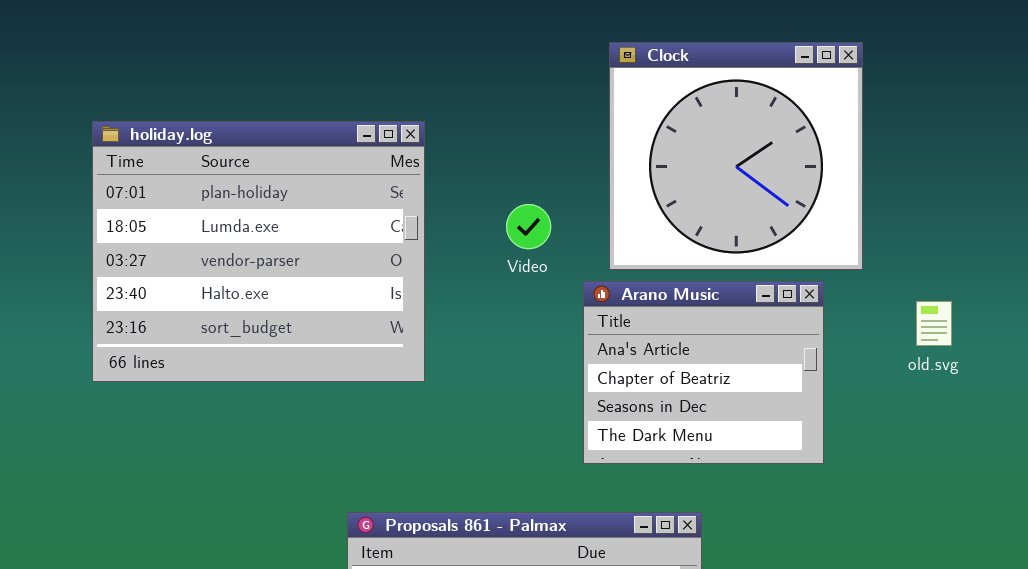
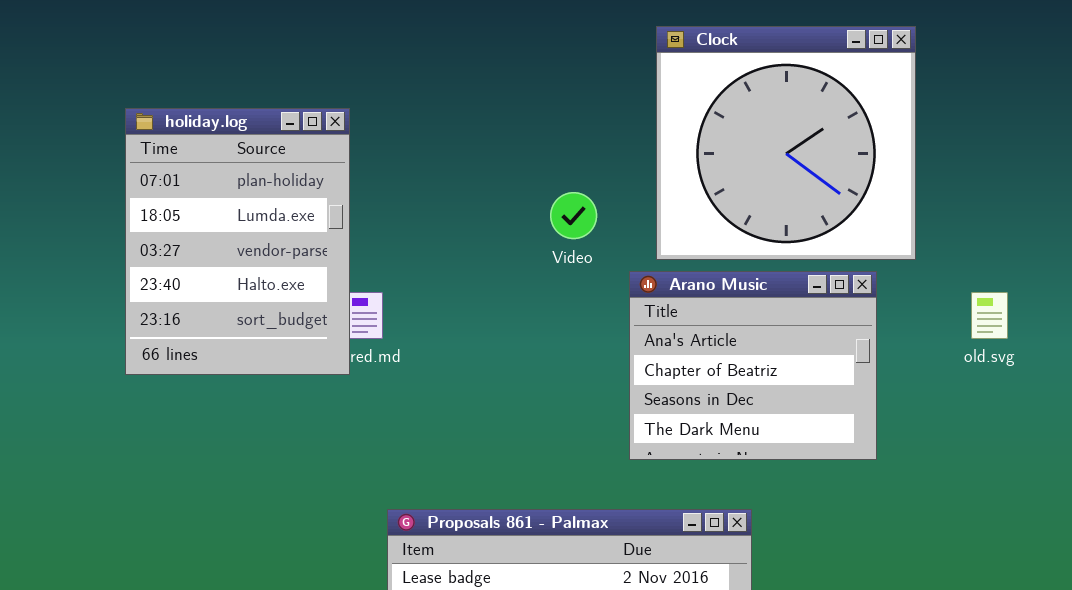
holiday.log: [92,121,425,382] -> [125,108,350,375], resized

